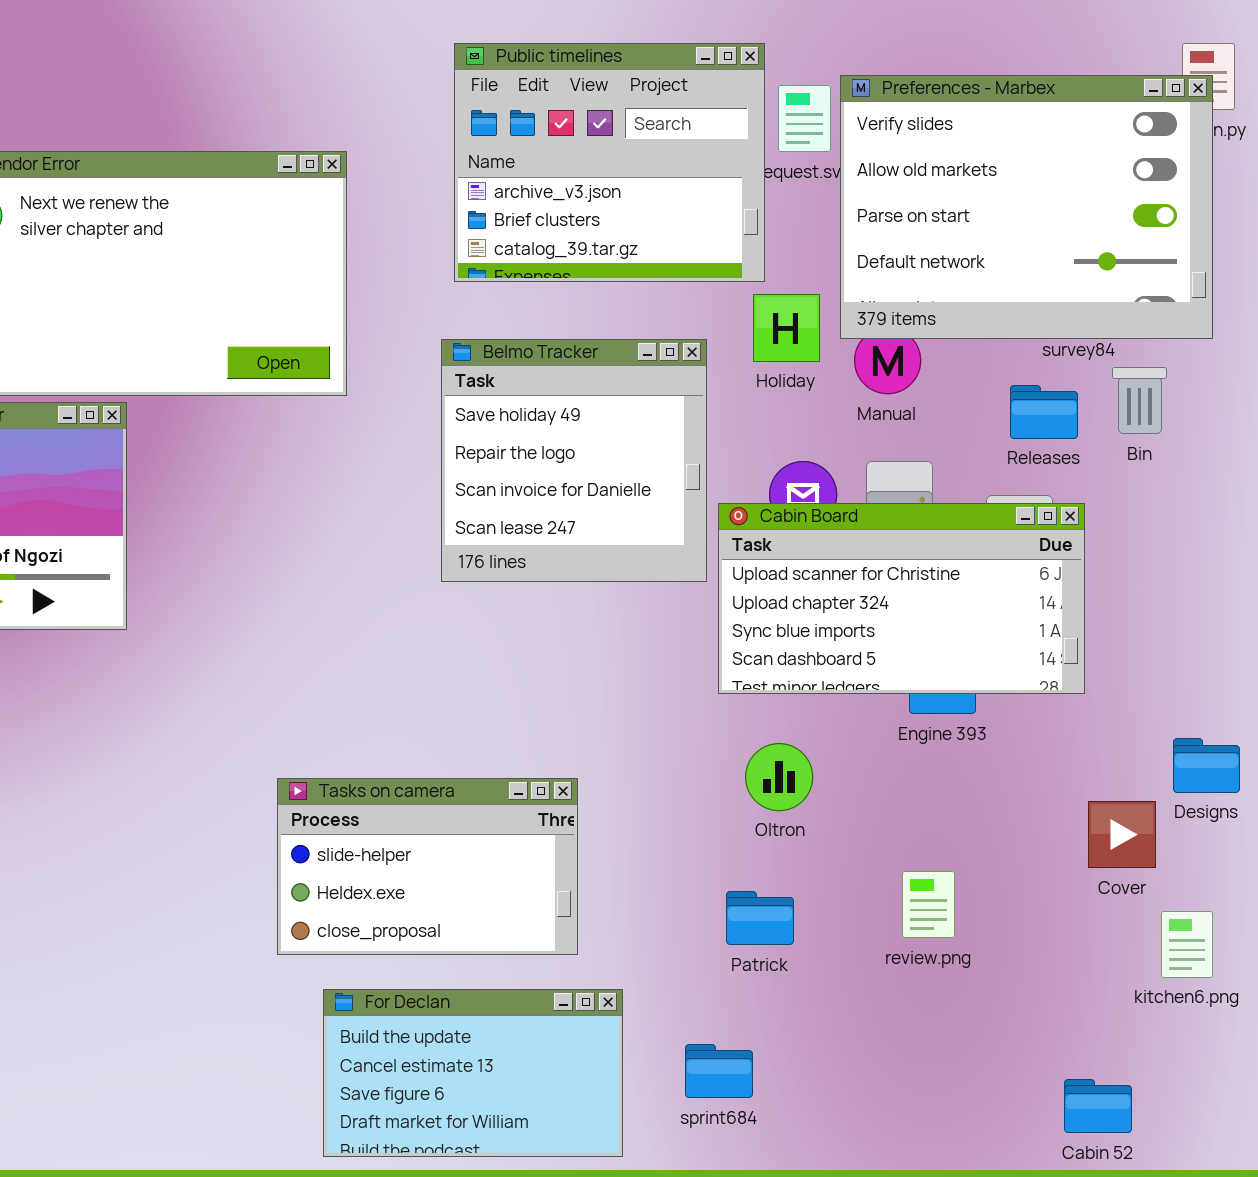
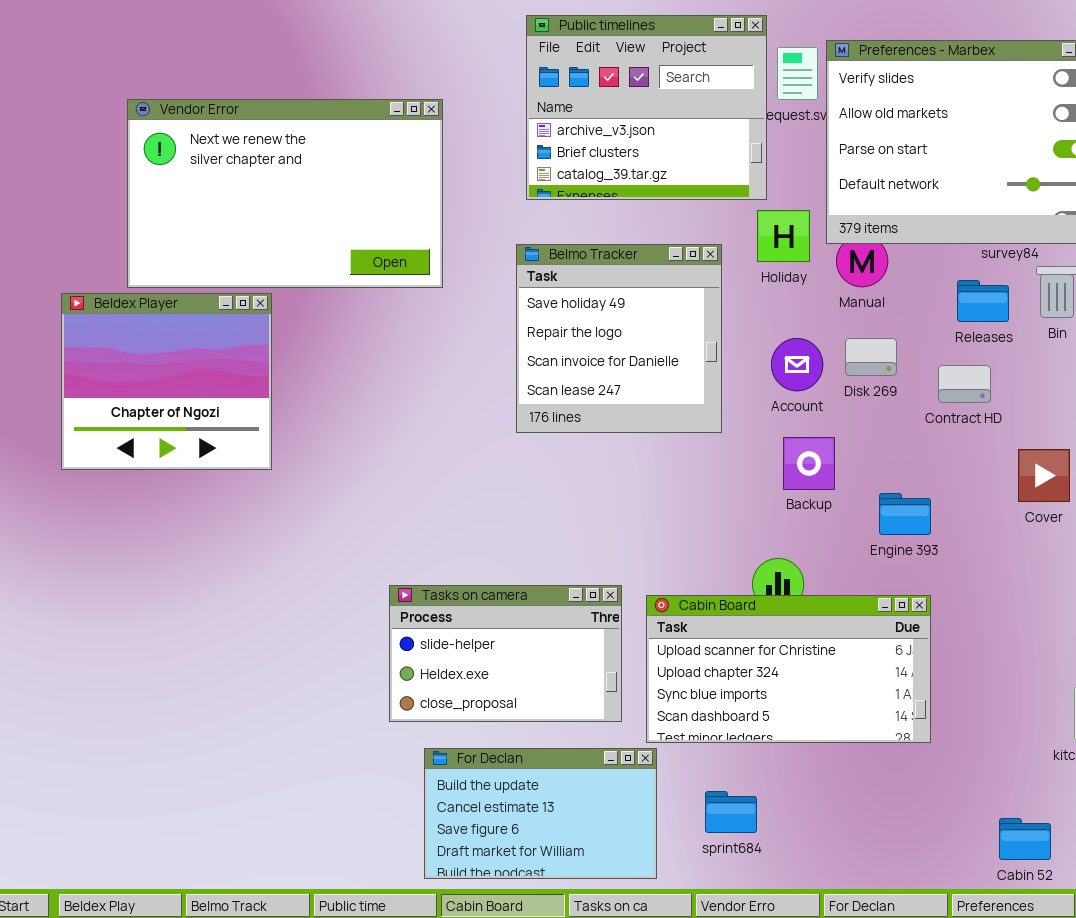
Cabin Board: [718,503,1085,694] -> [646,595,931,743], moved
Cover: [1088,801,1156,868] -> [1018,449,1070,502], moved

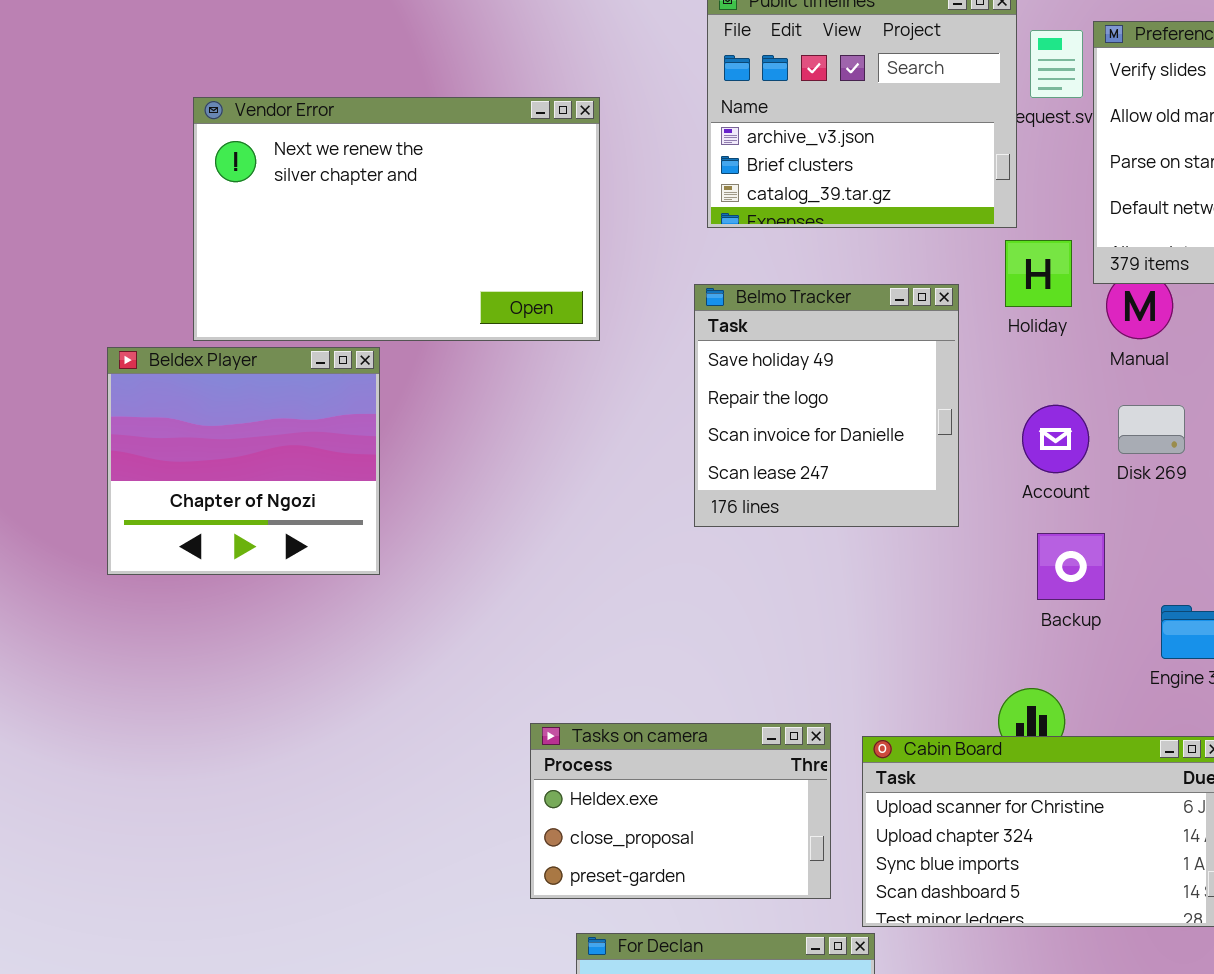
Tasks on camera: [389,585,622,722] -> [530,723,831,899], scrolled down 1 row

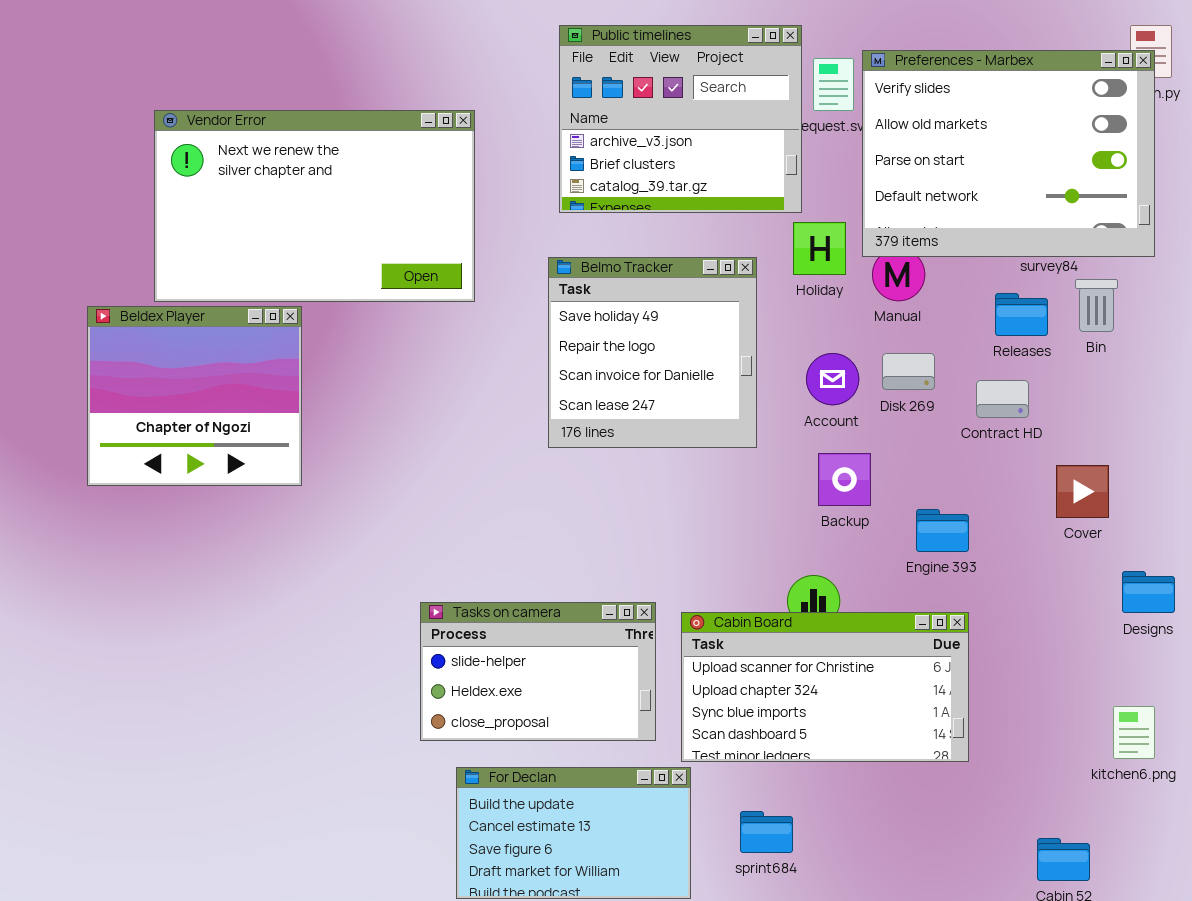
Tasks on camera: [530,723,831,899] -> [420,602,656,741], scrolled up 1 row

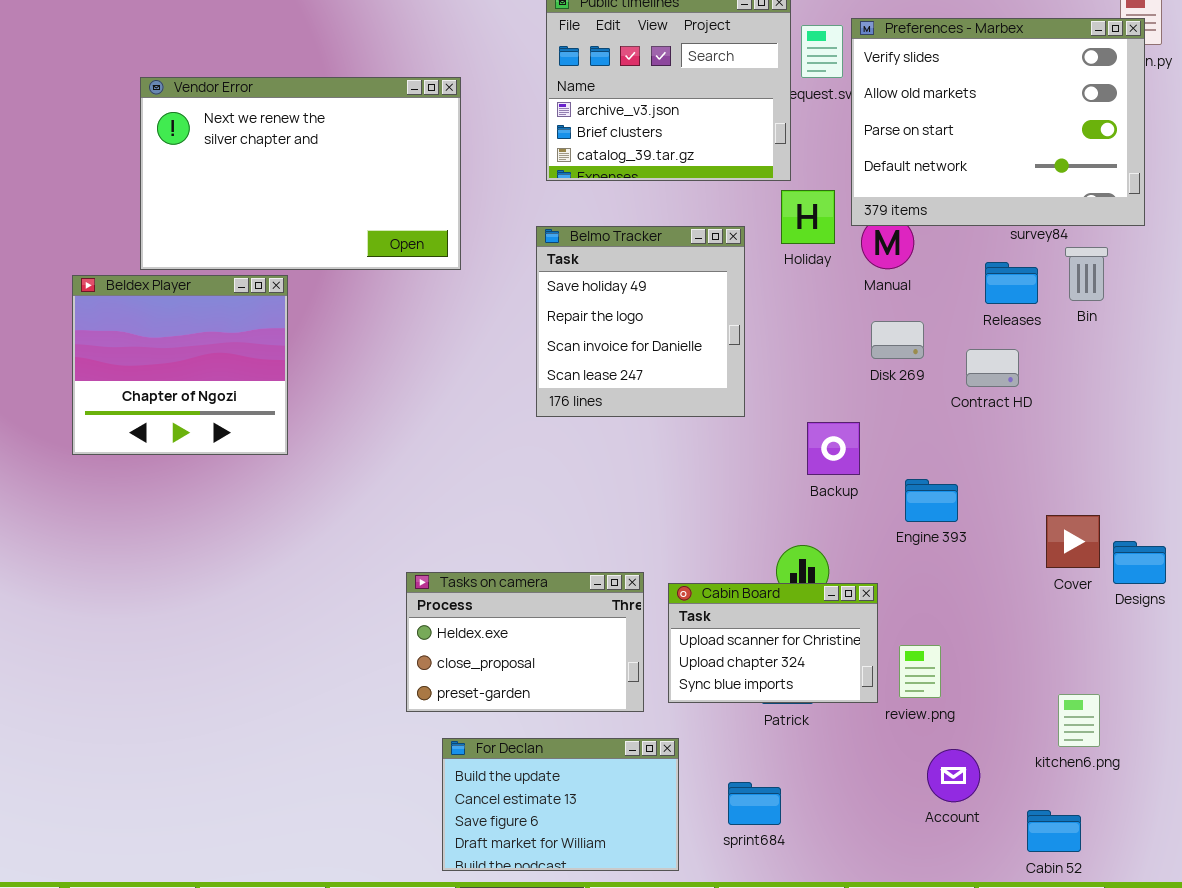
Account: [806,353,859,405] -> [927,749,980,802], moved
Cover: [1056,465,1109,518] -> [1046,515,1100,568], moved
Tasks on camera: [420,602,656,741] -> [406,572,644,712], scrolled down 1 row
Cabin Board: [681,612,969,762] -> [668,583,878,703], resized
kitchen6.png: [1113,706,1155,759] -> [1058,694,1100,747], moved

